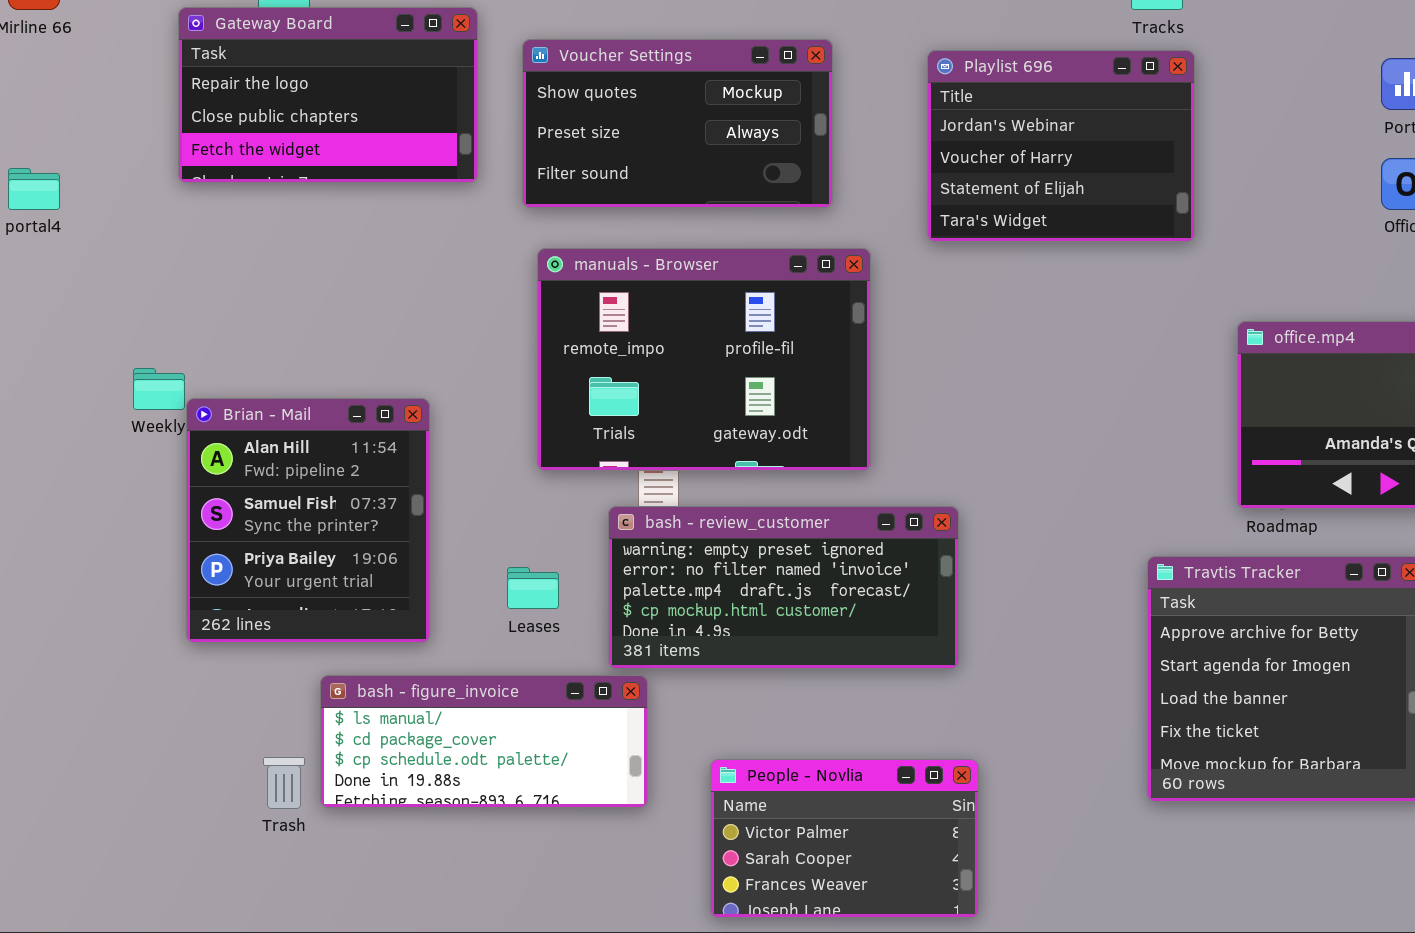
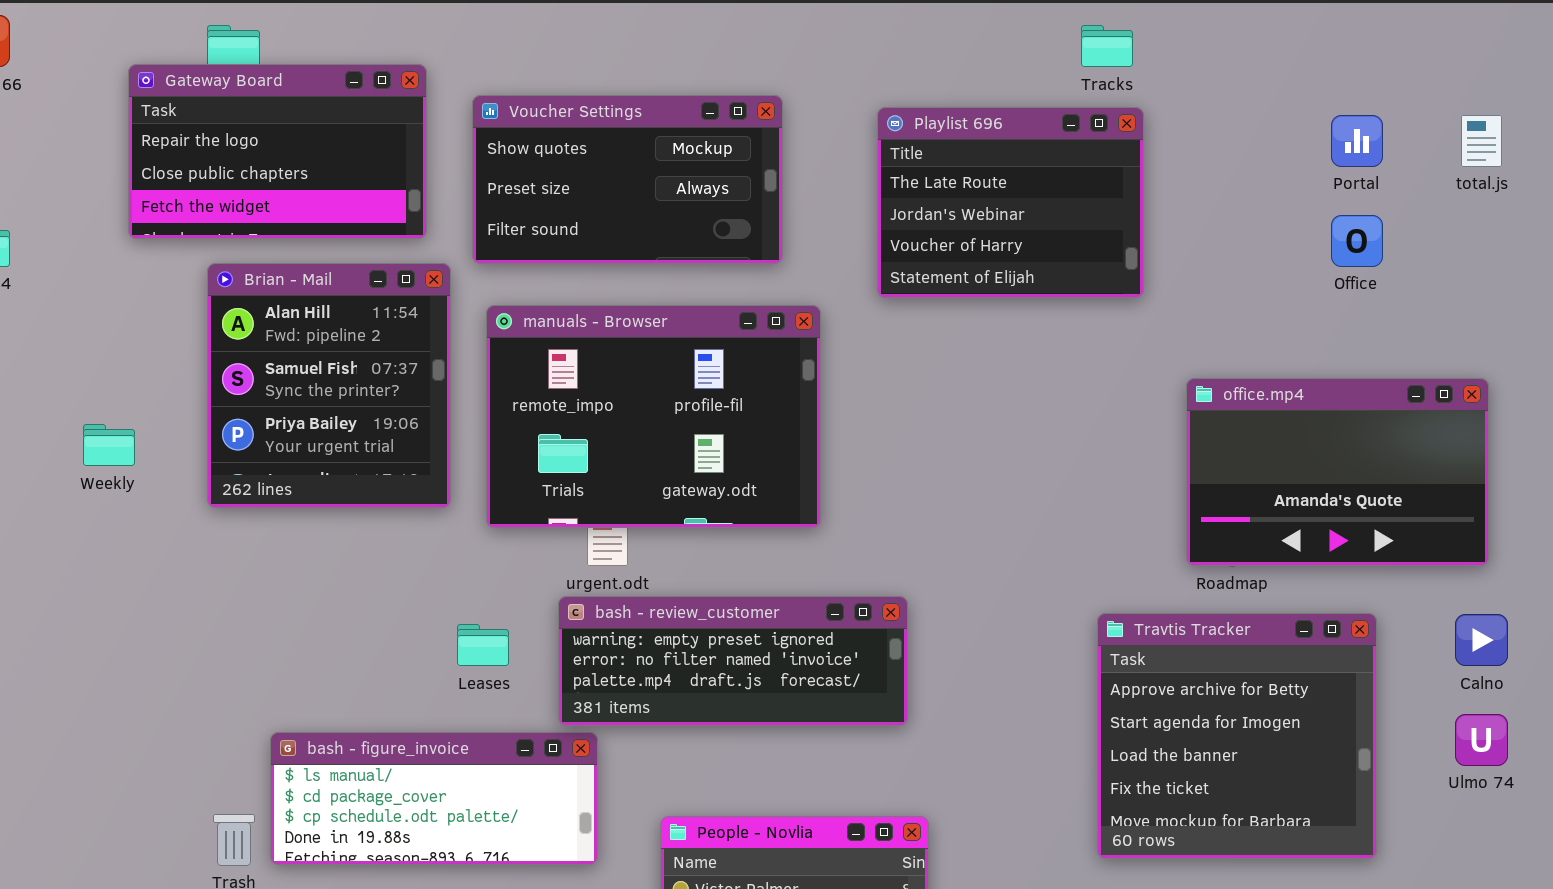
Playlist 696: [927,50,1195,242] -> [877,107,1144,298], scrolled up 1 row
Brian - Mail: [186,398,430,643] -> [207,263,451,508], moved
bash - review_customer: [608,506,959,669] -> [558,596,908,726], resized

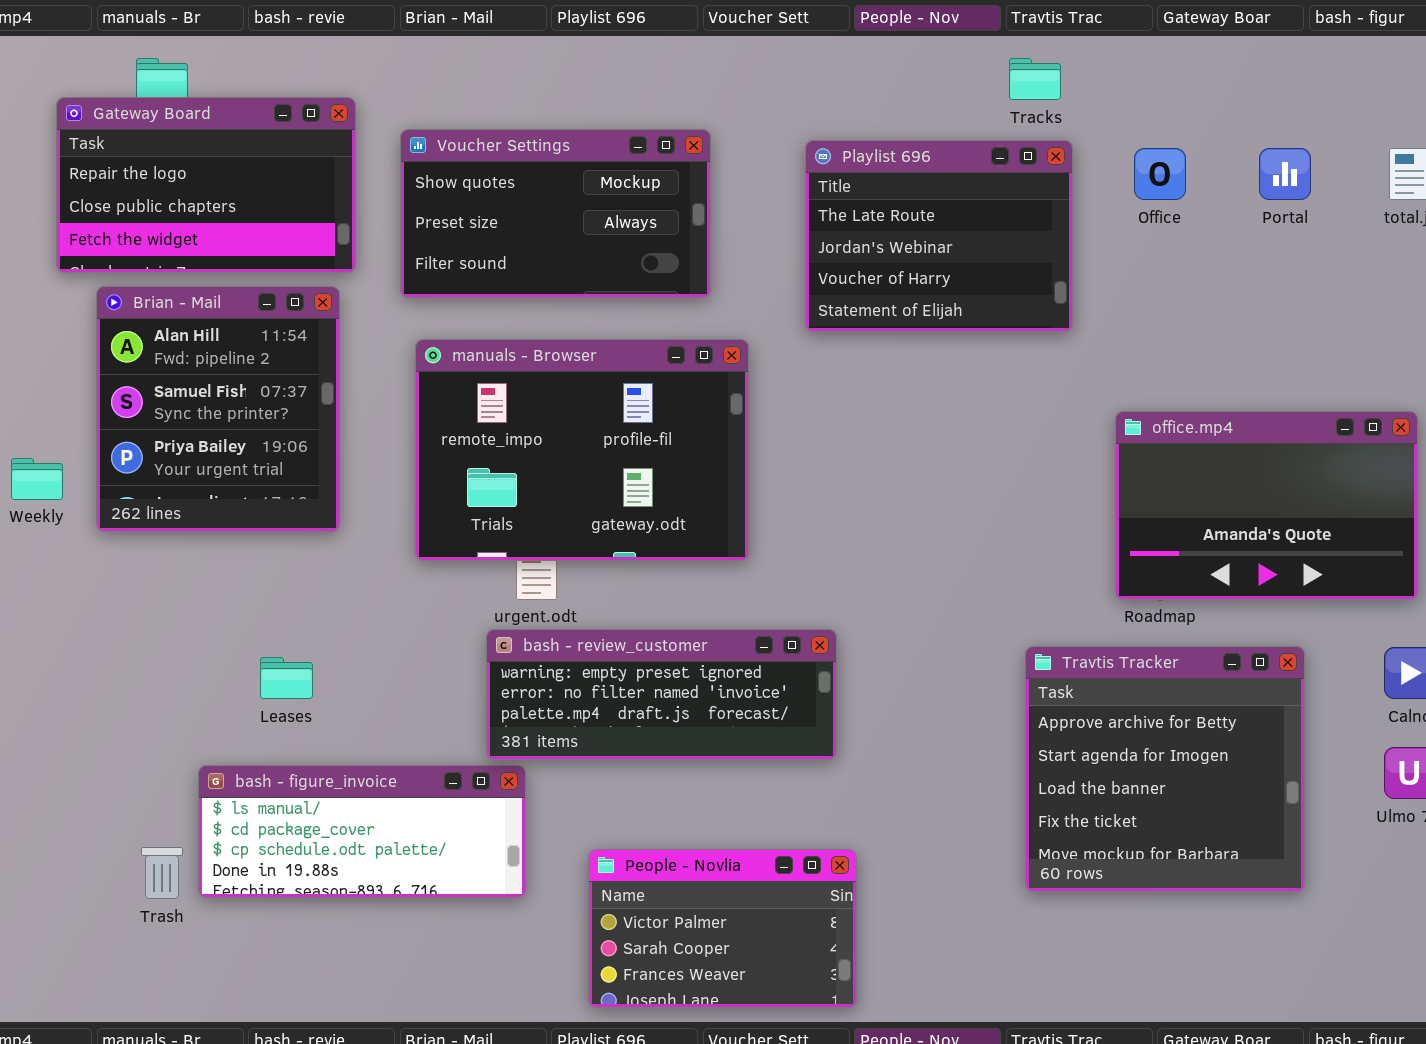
Office: [1331,215,1383,267] -> [1134,148,1186,200], moved
Brian - Mail: [207,263,451,508] -> [96,286,340,532], moved
Leases: [457,624,509,666] -> [260,657,313,699], moved

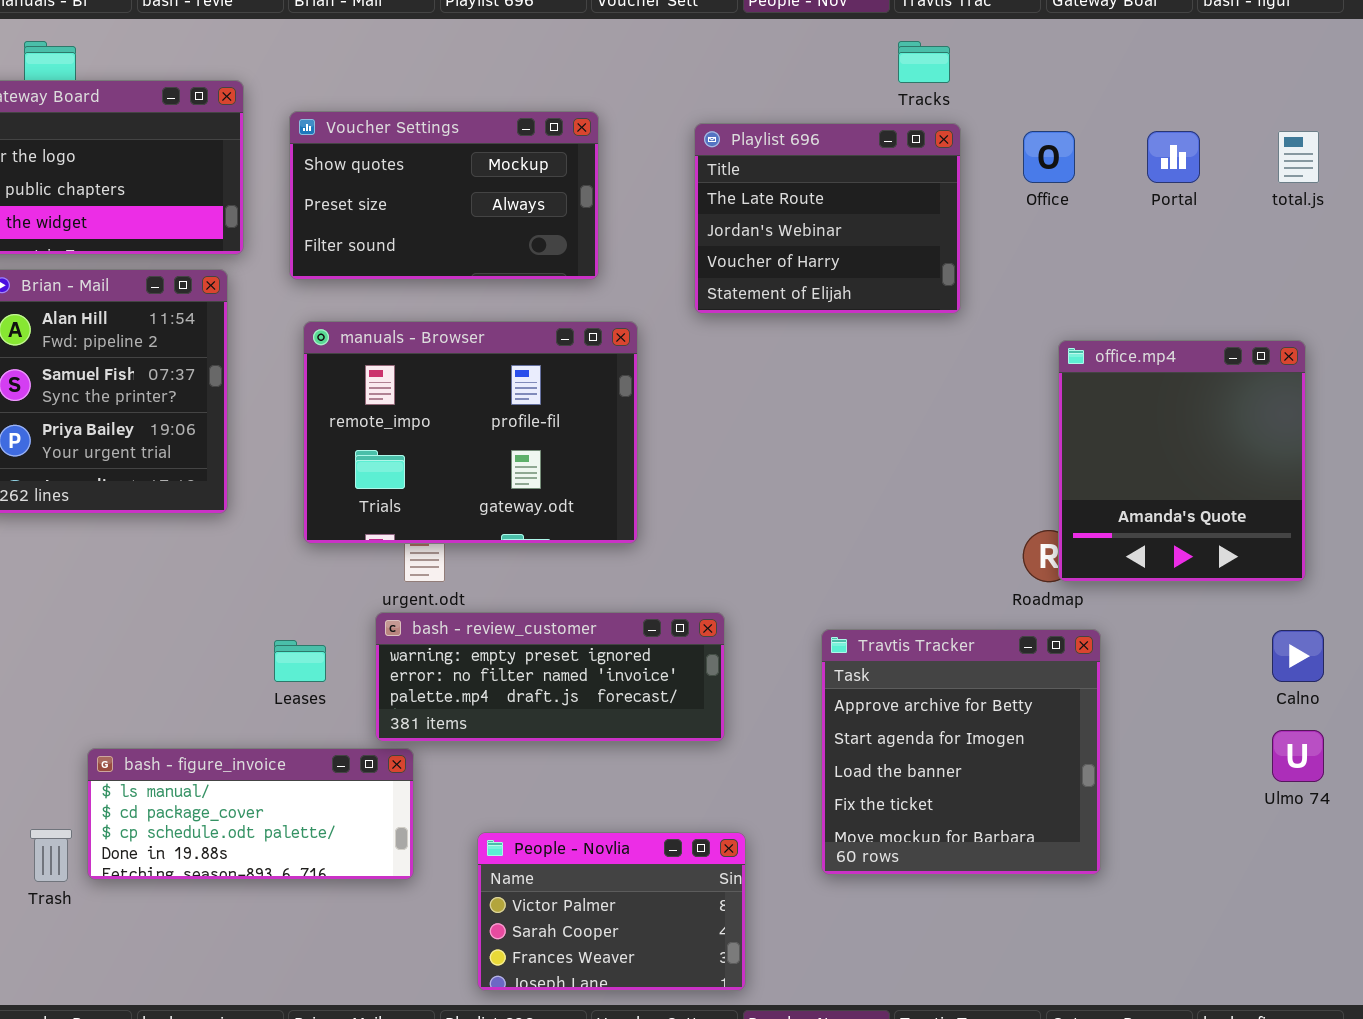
office.mp4: [1115,411,1418,600] -> [1058,340,1306,582], resized
Travtis Tracker: [1025,646,1305,892] -> [821,629,1101,875], moved
Leases: [260,657,313,699] -> [274,640,326,682], moved

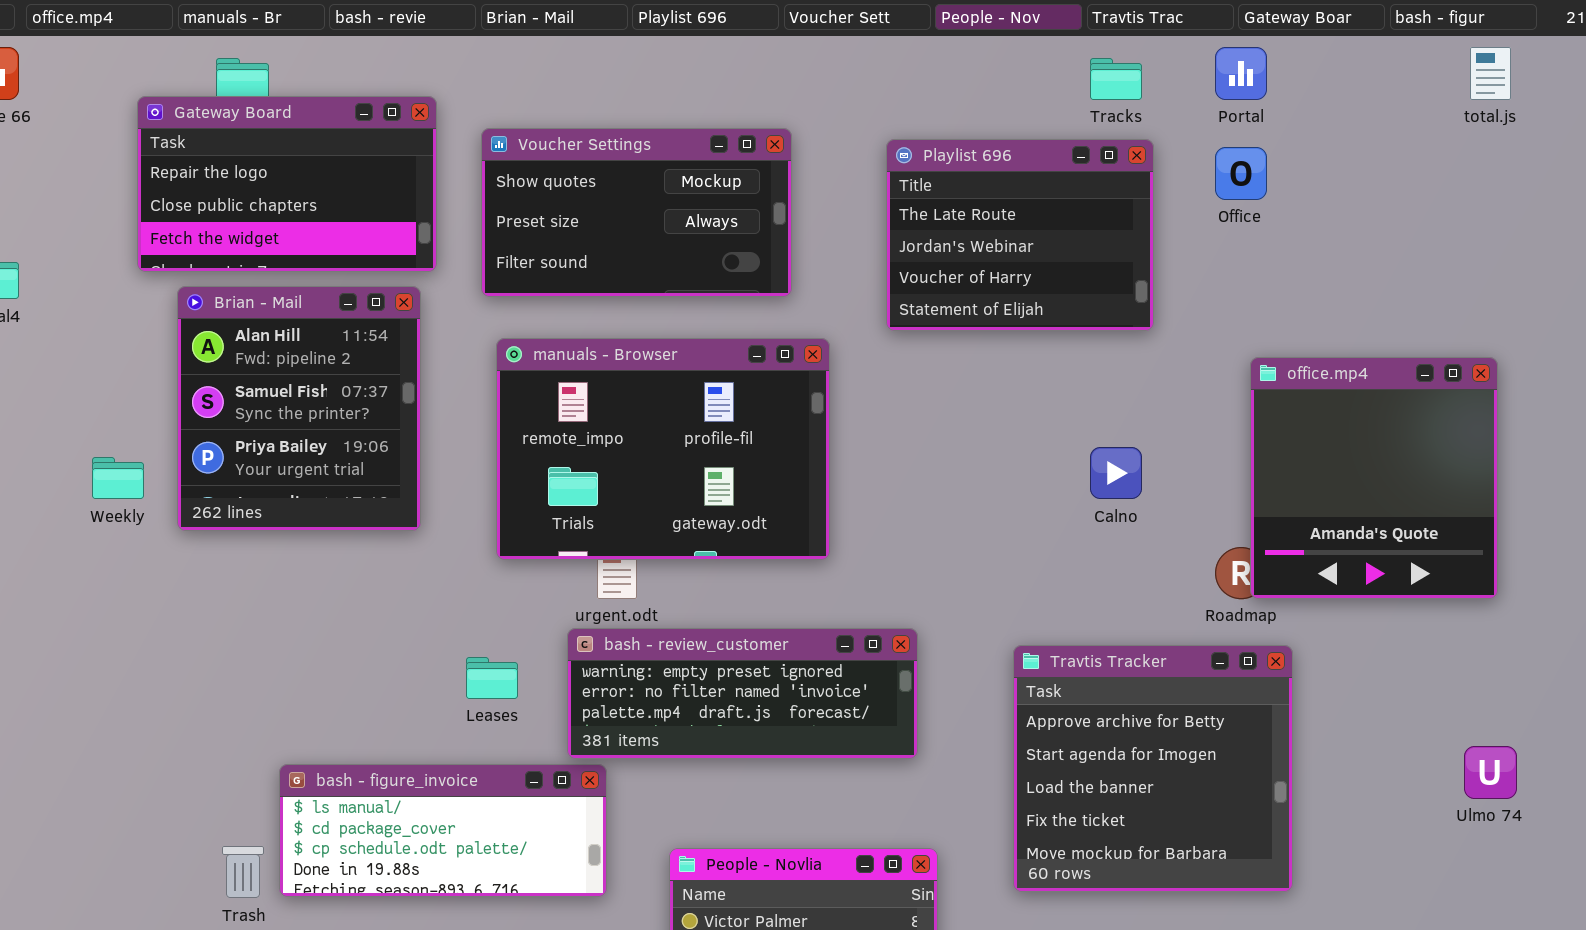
Portal: [1147,131,1200,183] -> [1215,47,1267,100], moved
total.js: [1278,131,1319,183] -> [1470,47,1511,100], moved
Calno: [1272,630,1324,682] -> [1090,447,1142,499], moved

